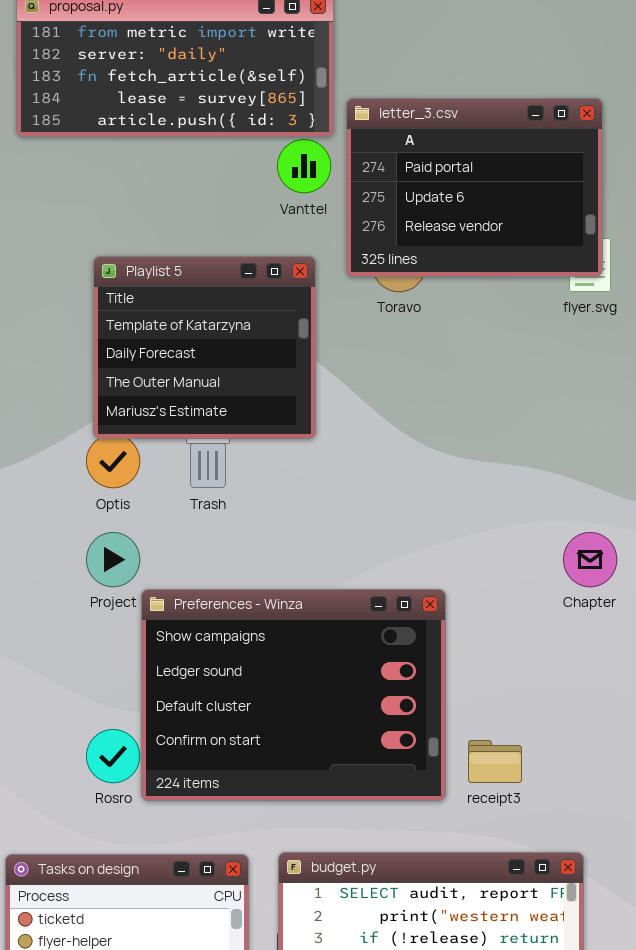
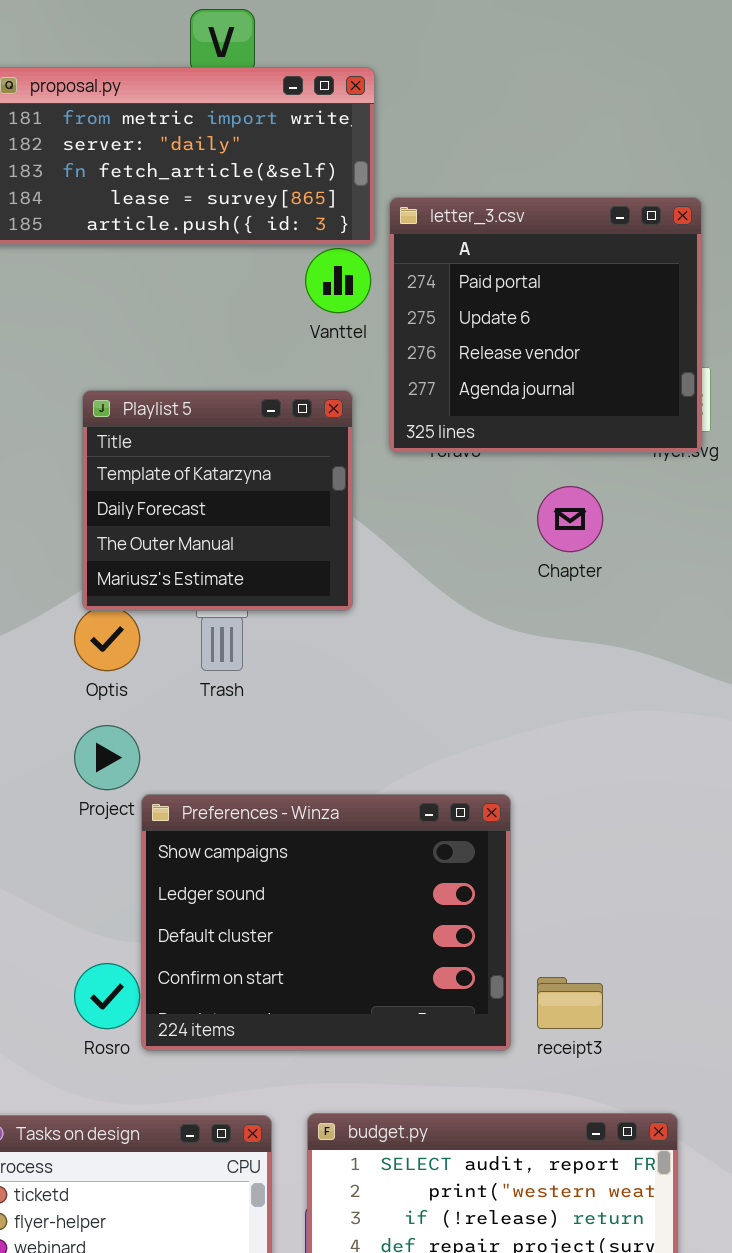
letter_3.csv: [346,98,603,277] -> [389,197,702,453], resized
Chapter: [563,532,617,587] -> [537,486,603,552], moved

